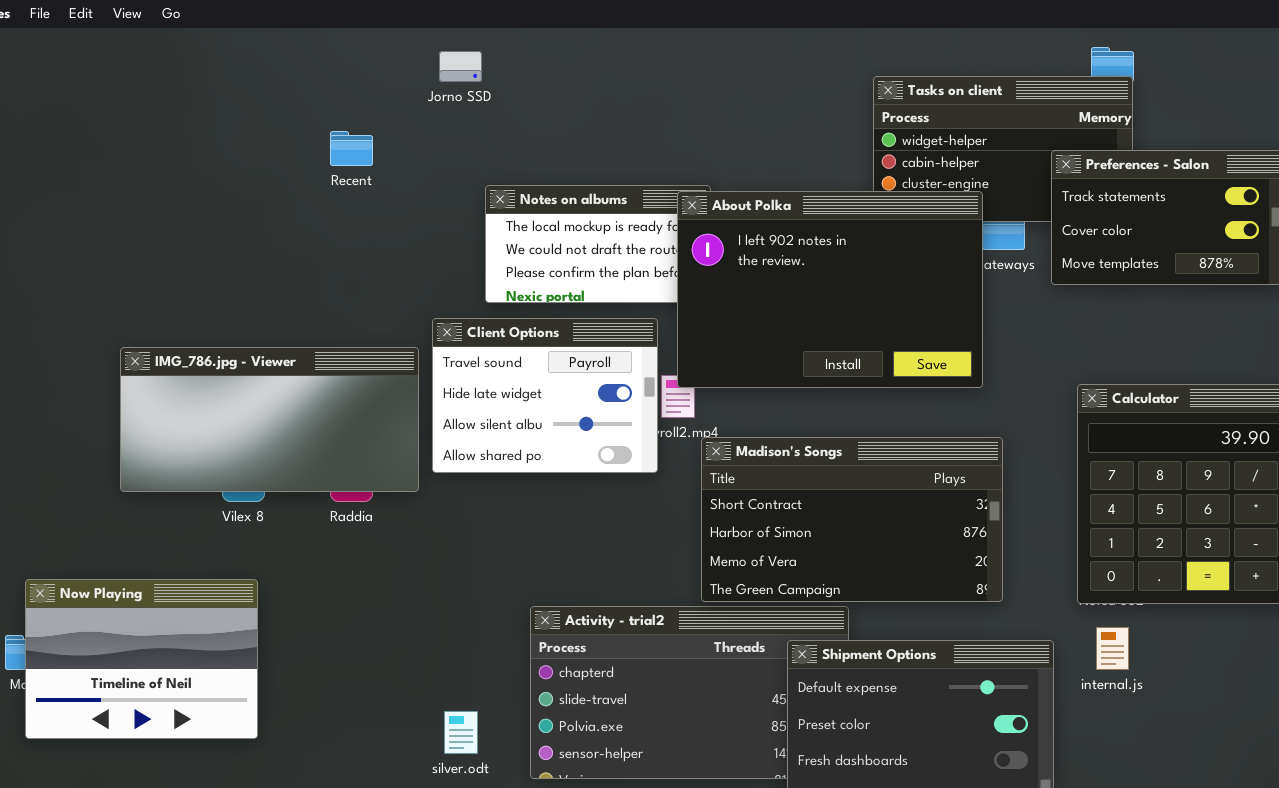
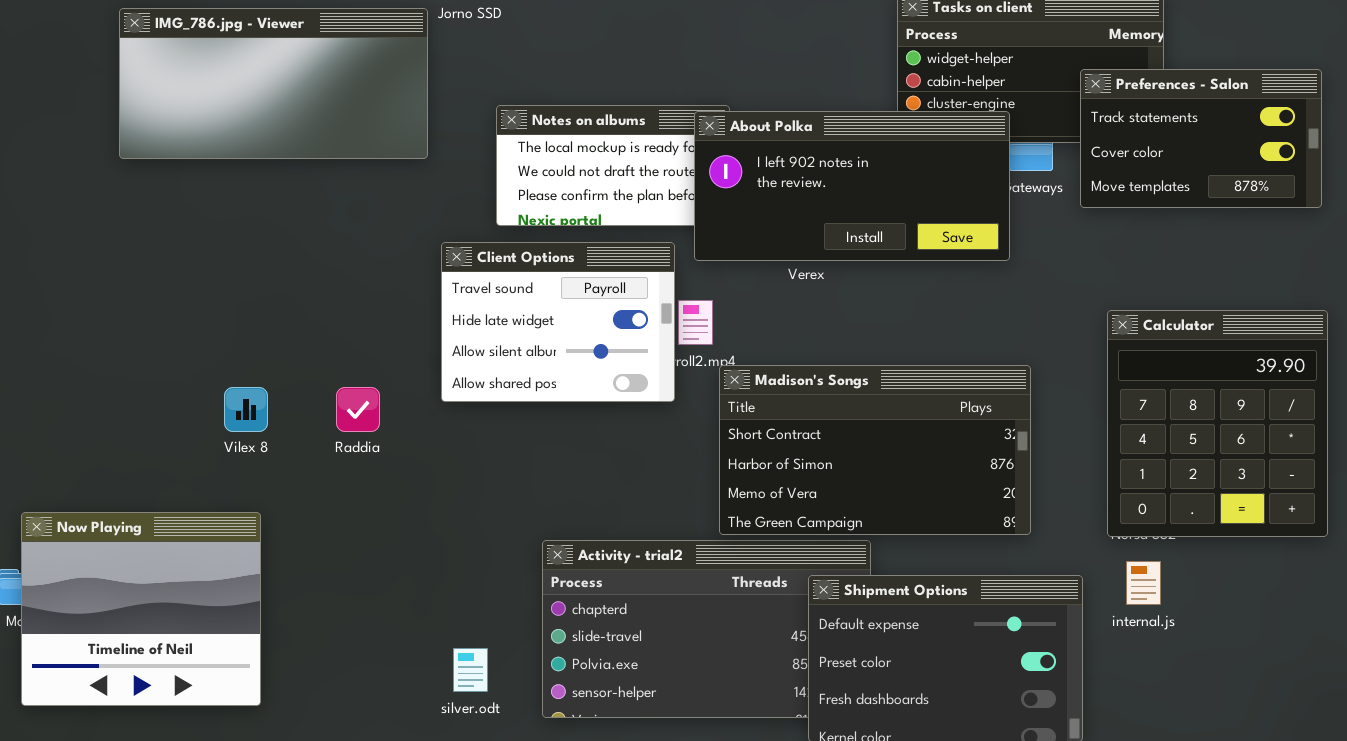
About Polka: [677,191,983,388] -> [694,111,1010,261], resized
IMG_786.jpg - Viewer: [120,347,419,492] -> [119,8,428,159], moved
Now Playing: [25,579,258,739] -> [21,512,261,706], resized

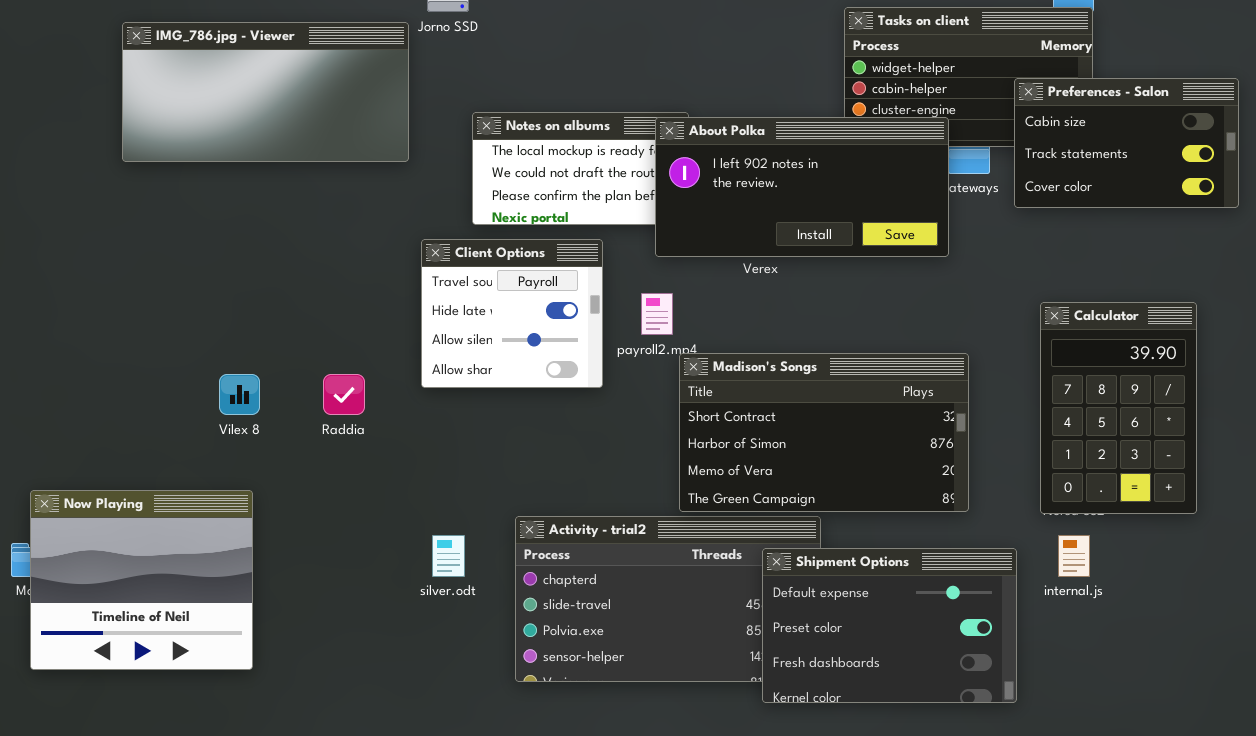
Preferences - Salon: [1080,69,1322,208] -> [1014,78,1239,208], scrolled up 1 row
Client Options: [441,242,675,402] -> [421,239,603,388], resized
Calculator: [1107,310,1328,537] -> [1040,302,1197,514], resized
silver.odt: [453,648,488,692] -> [432,535,465,577], moved

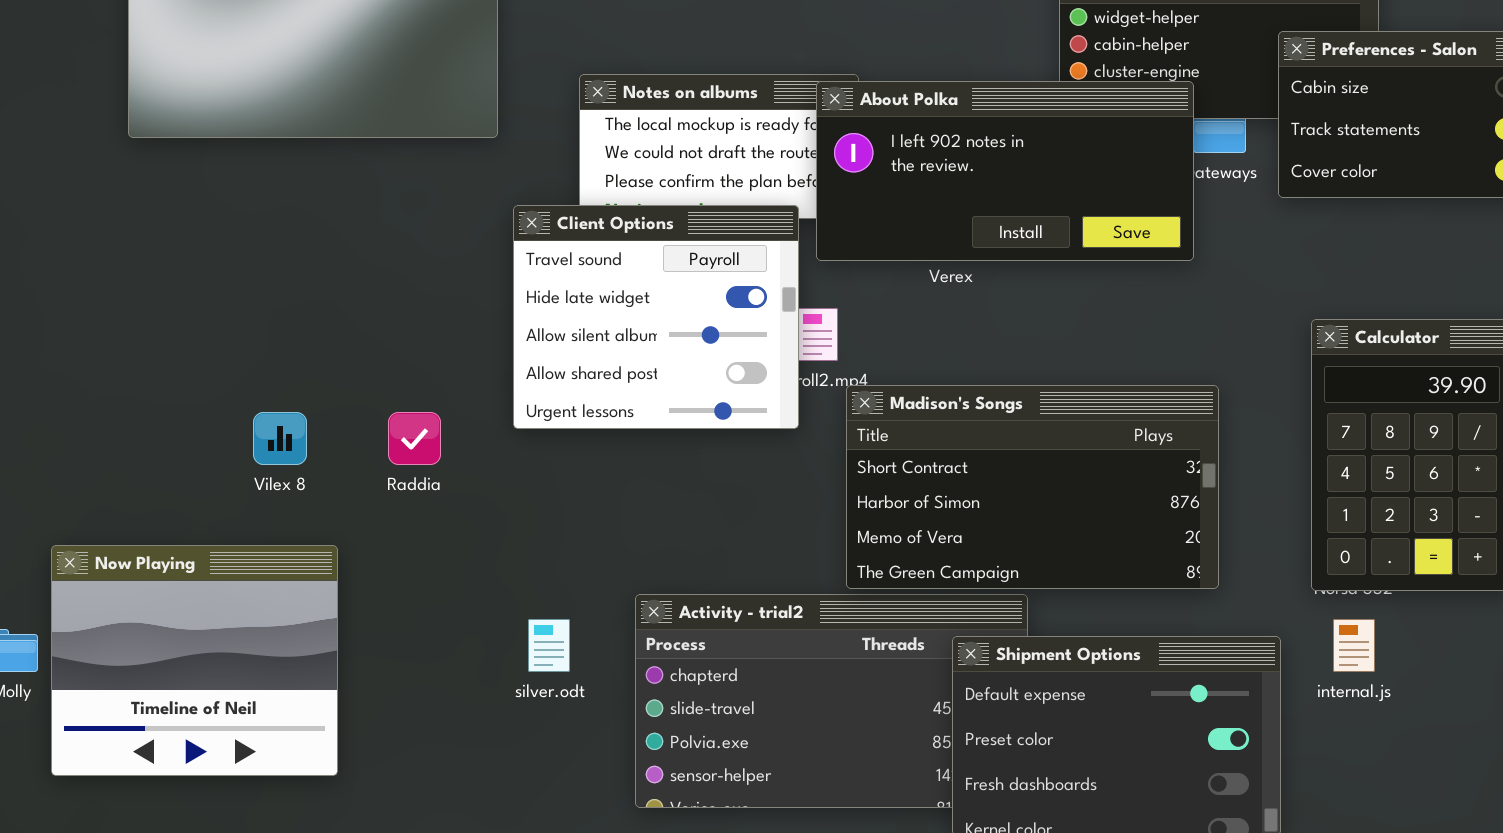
Client Options: [421,239,603,388] -> [513,205,799,429], resized
Now Playing: [30,490,253,670] -> [51,545,338,776], moved

